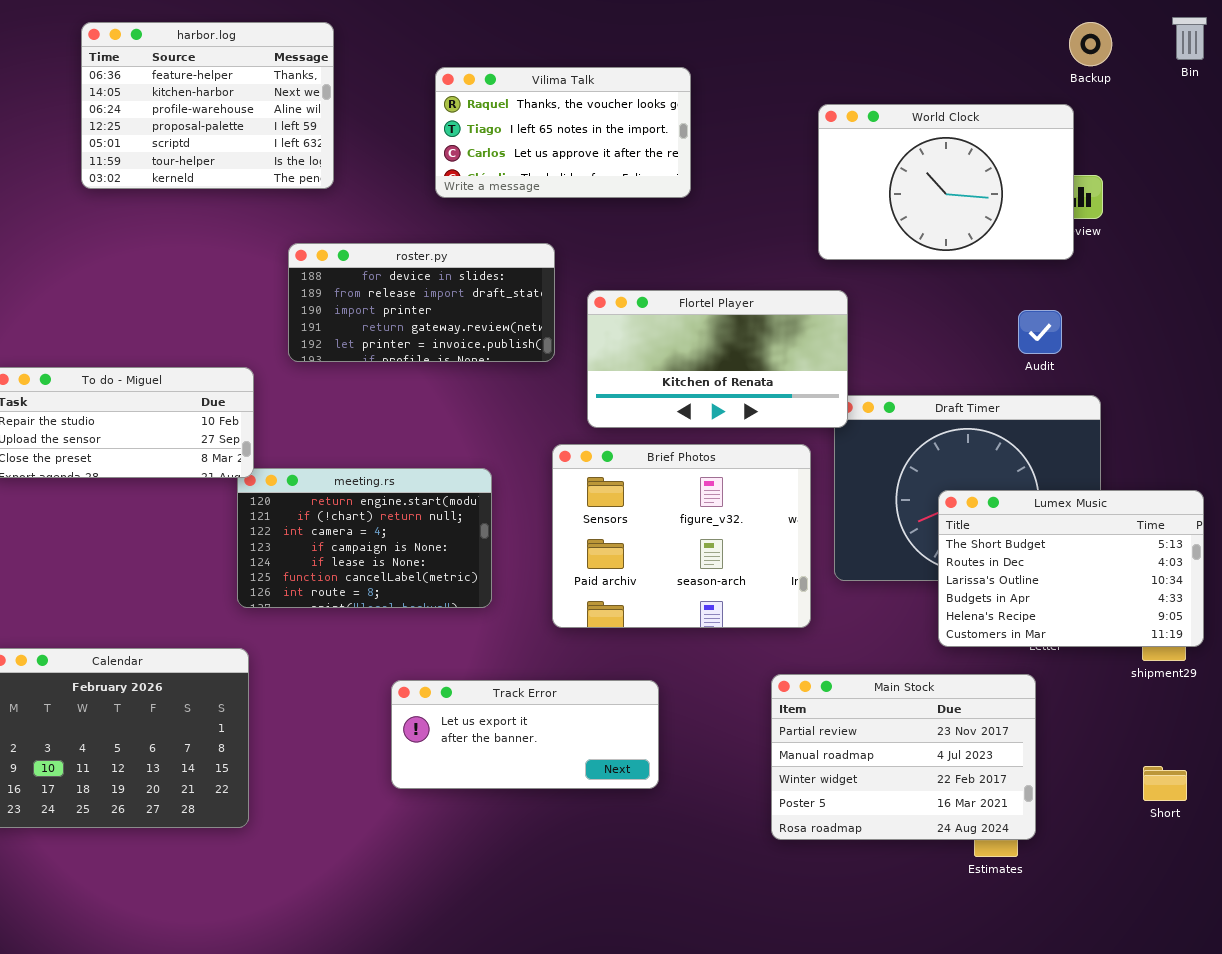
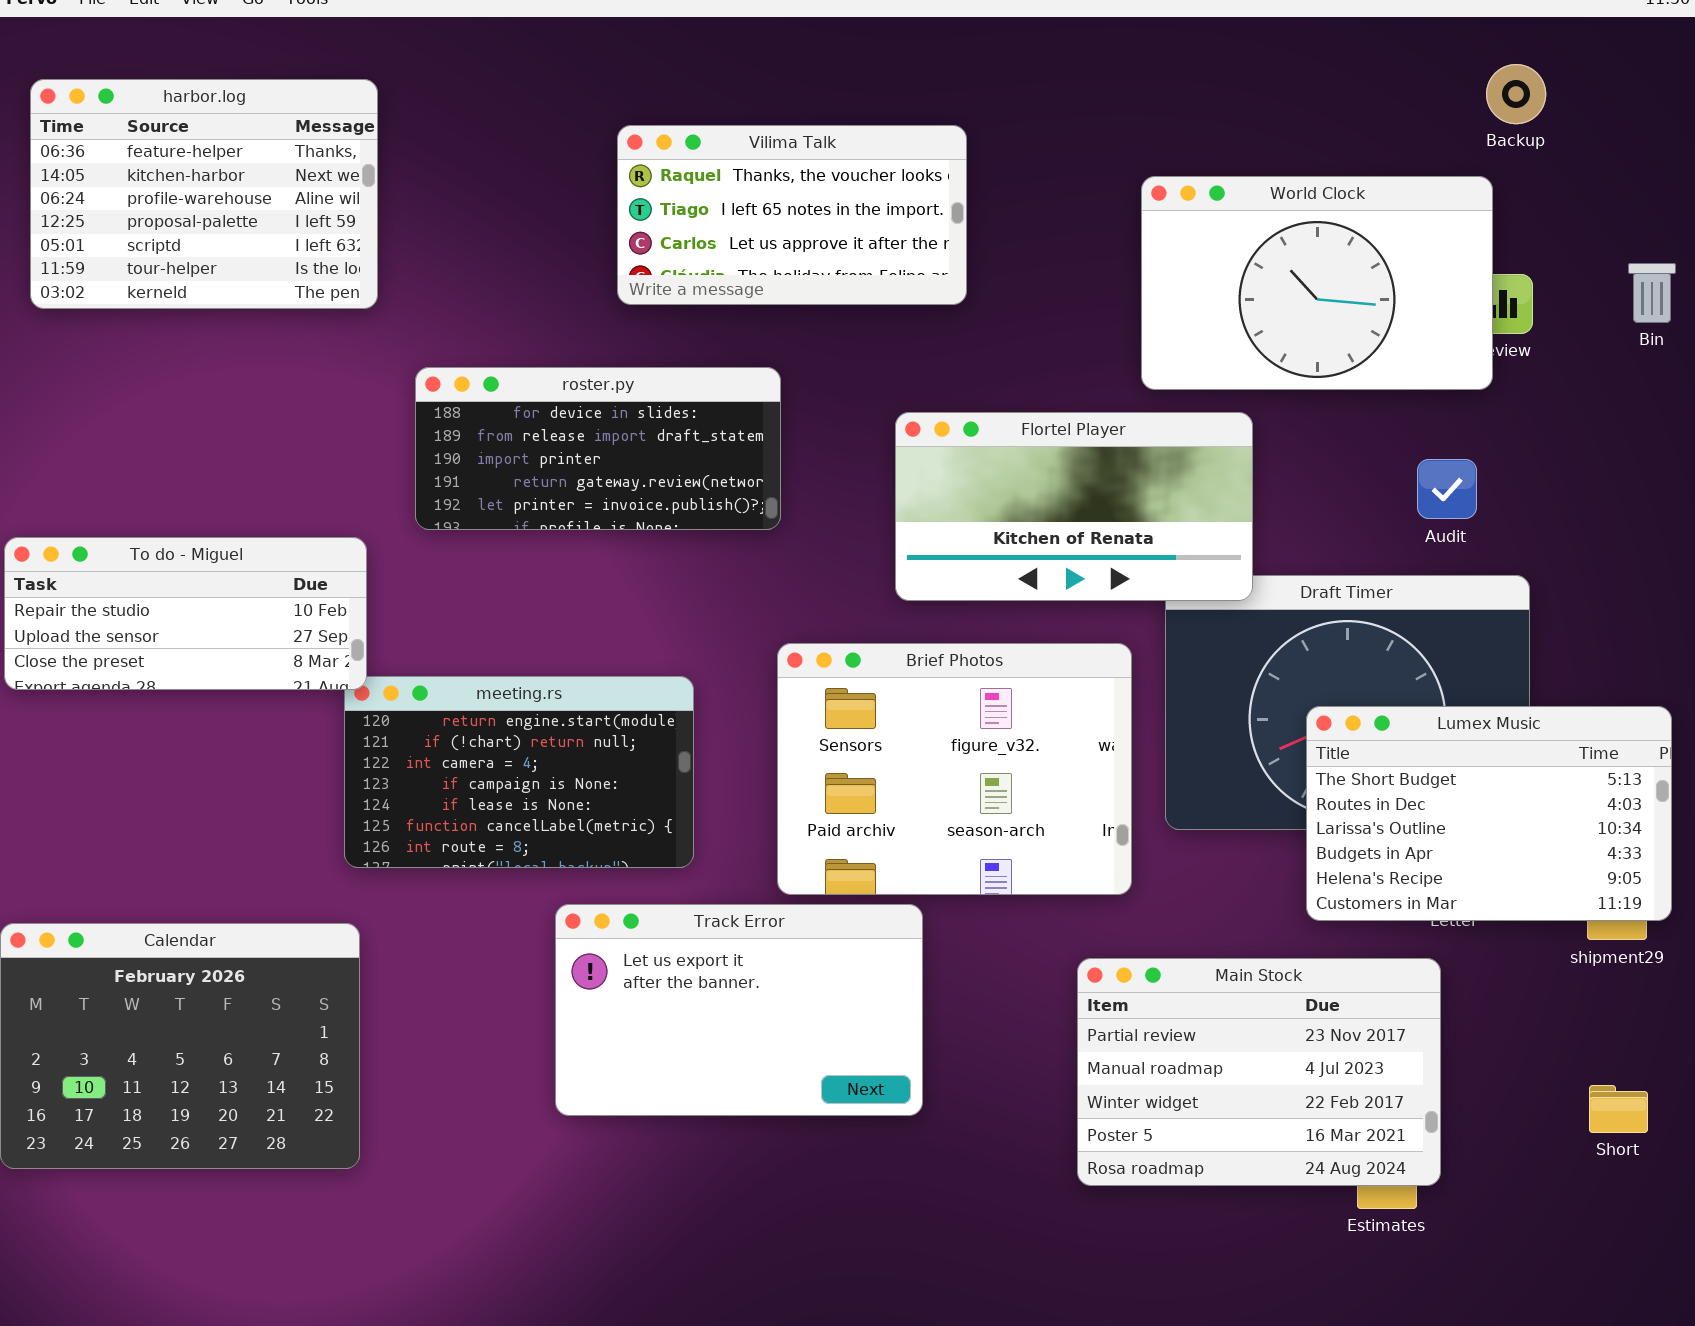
Bin: [1172,17,1207,60] -> [1628,263,1676,323], moved
harbor.log: [81,22,334,189] -> [30,79,378,309], moved
Flortel Player: [587,290,848,428] -> [895,412,1253,601], moved
Track Error: [391,680,659,789] -> [555,904,923,1116], resized

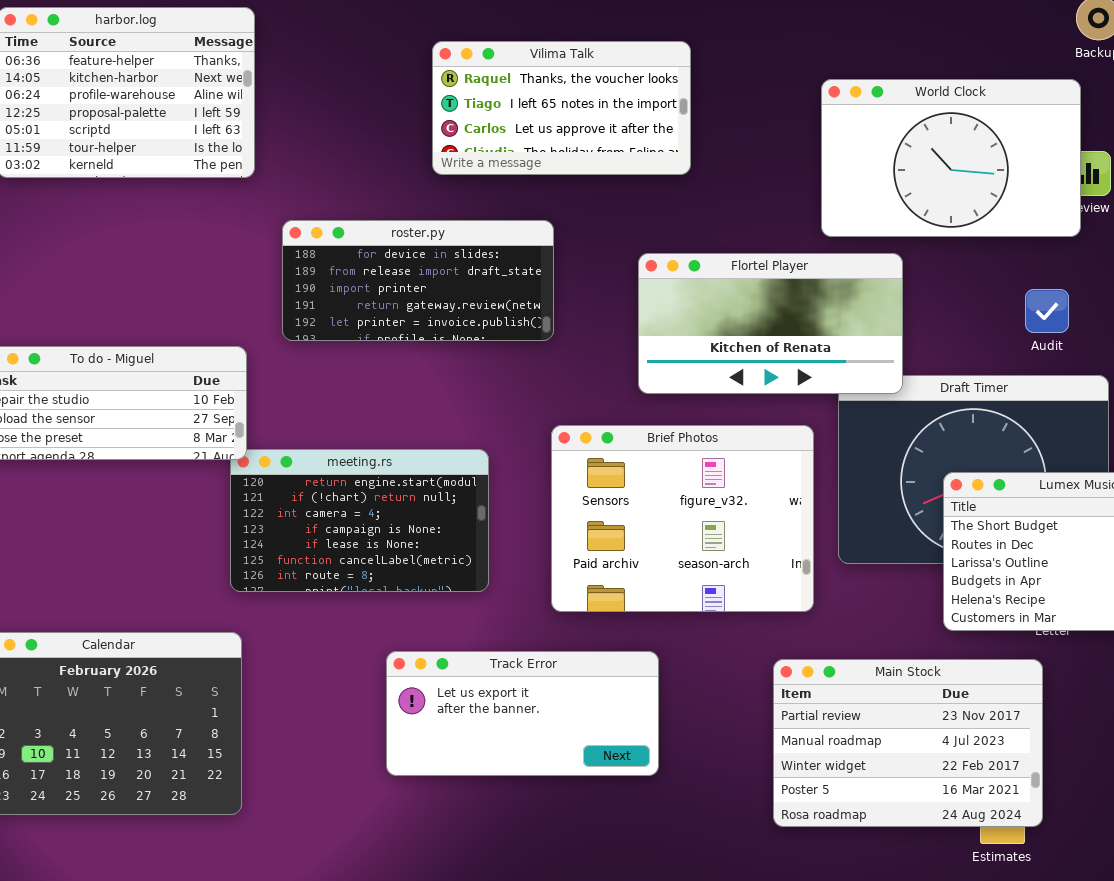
Track Error: [555,904,923,1116] -> [386,651,659,776], resized

